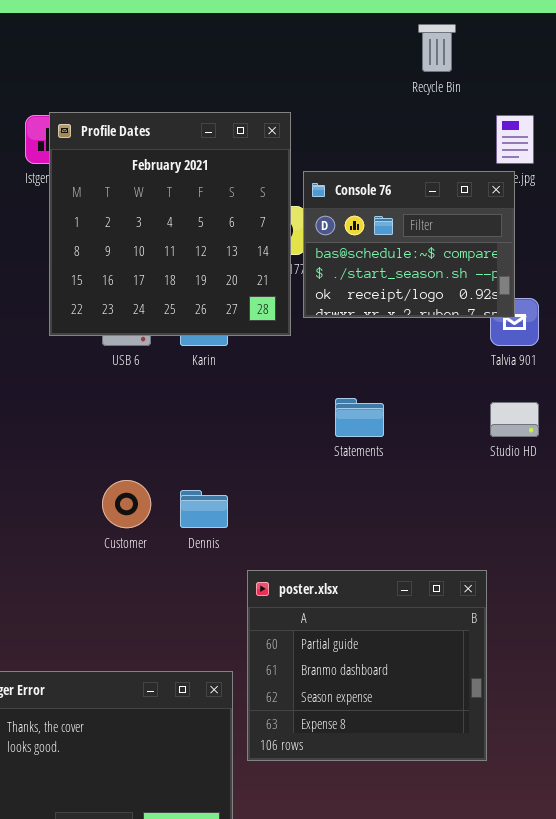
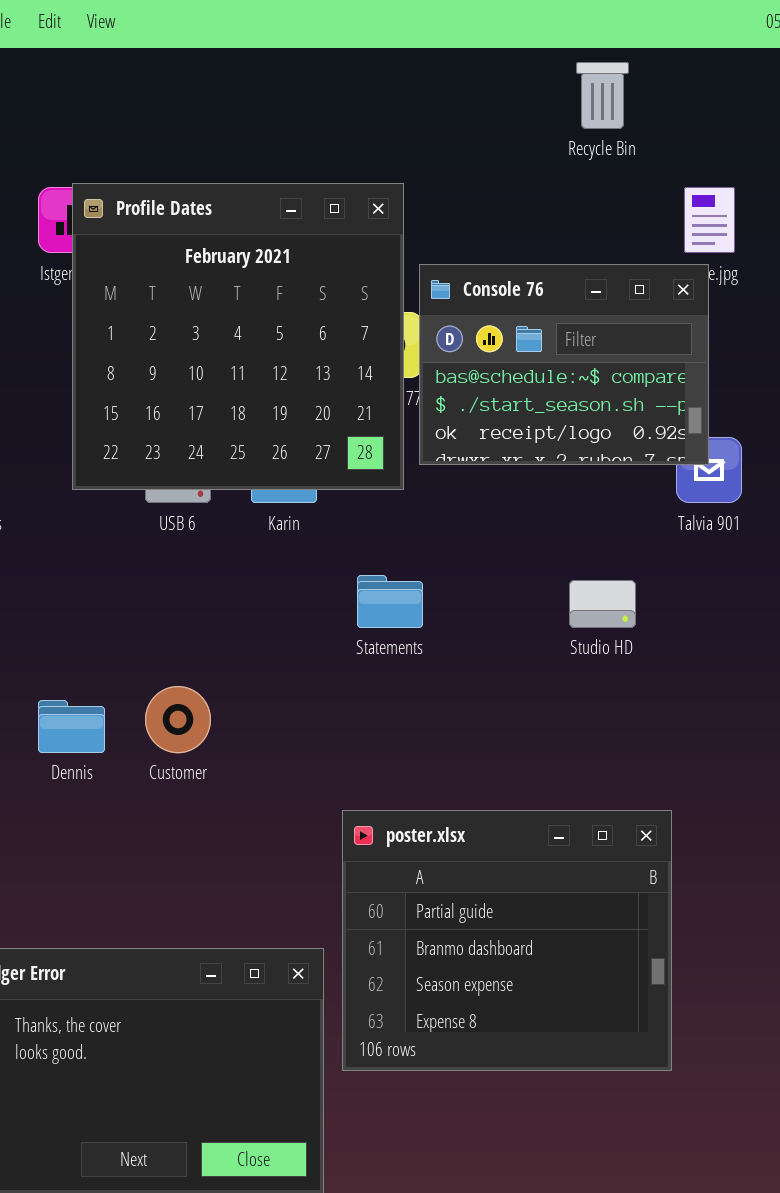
Statements: [335,398,384,437] -> [357,575,423,628], moved
Studio HD: [490,402,539,437] -> [569,580,636,628], moved
Dennis: [180,490,228,528] -> [38,700,105,753], moved

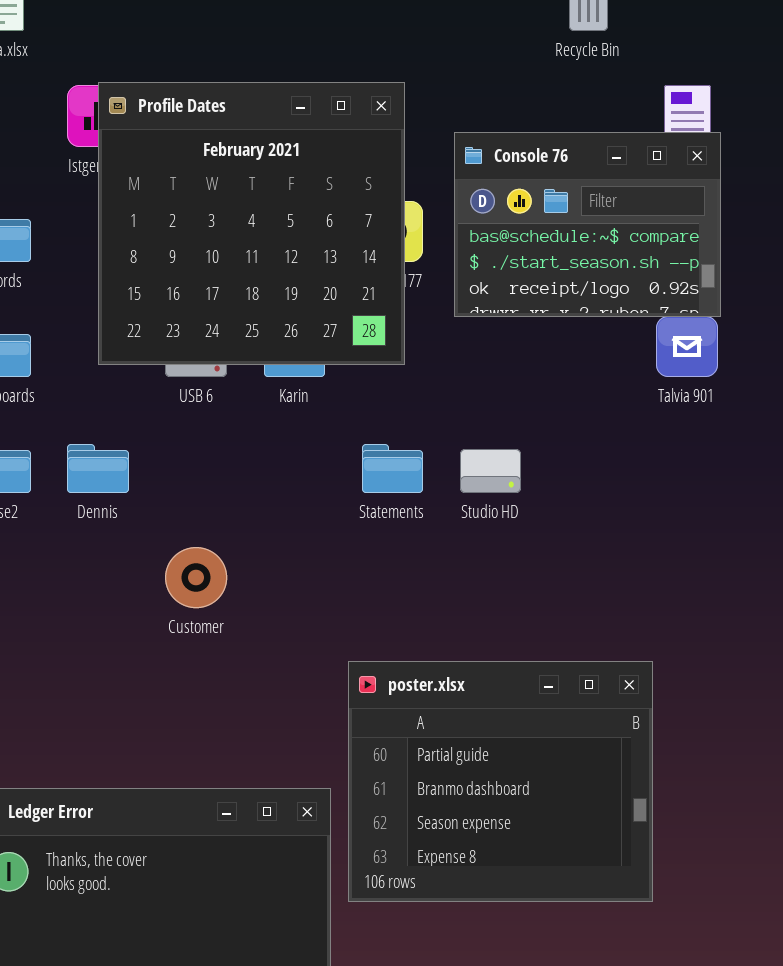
Console 76: [419,264,709,465] -> [454,132,721,317], moved
Studio HD: [569,580,636,628] -> [460,449,521,493], moved
Dennis: [38,700,105,753] -> [67,444,129,493], moved

